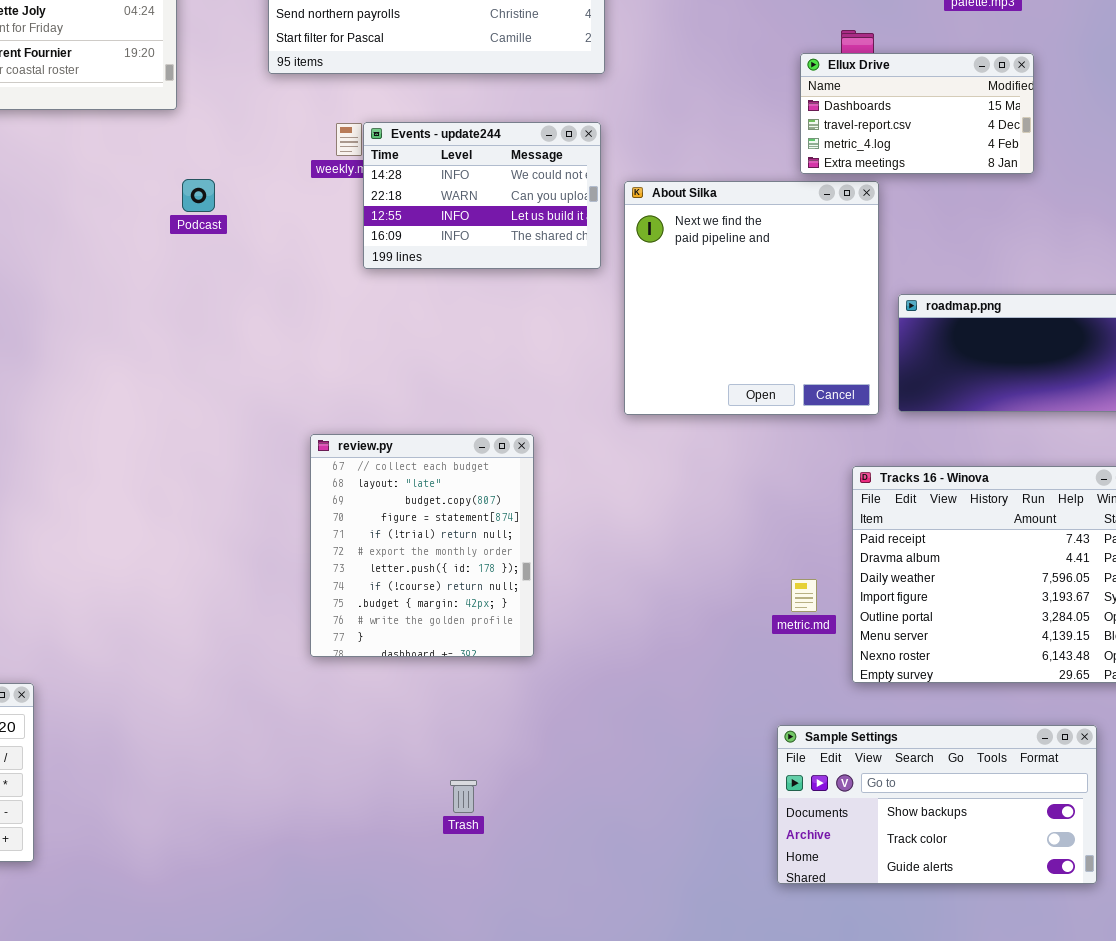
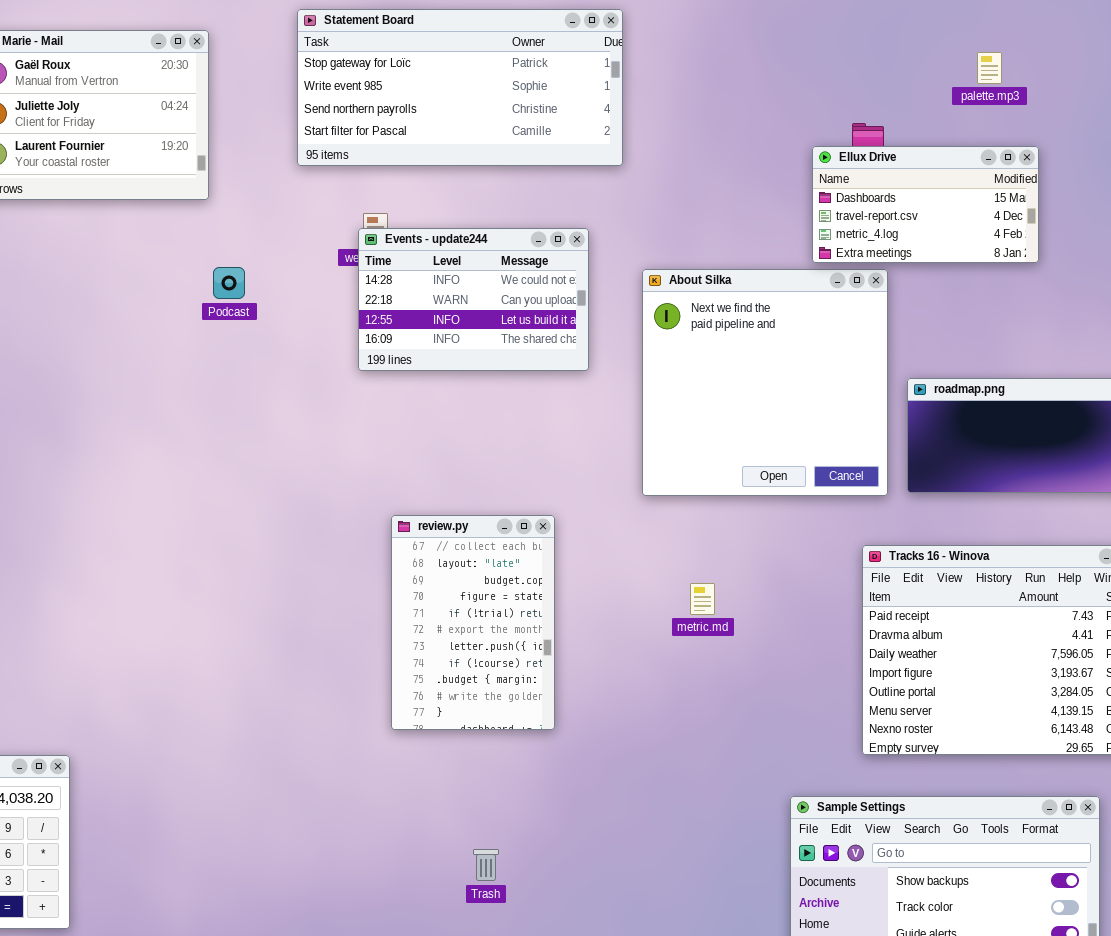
Events - update244: [363,122,601,269] -> [358,228,589,371], moved
review.py: [310,434,534,657] -> [391,515,555,730], resized
metric.md: [791,579,817,612] -> [690,583,715,615], moved

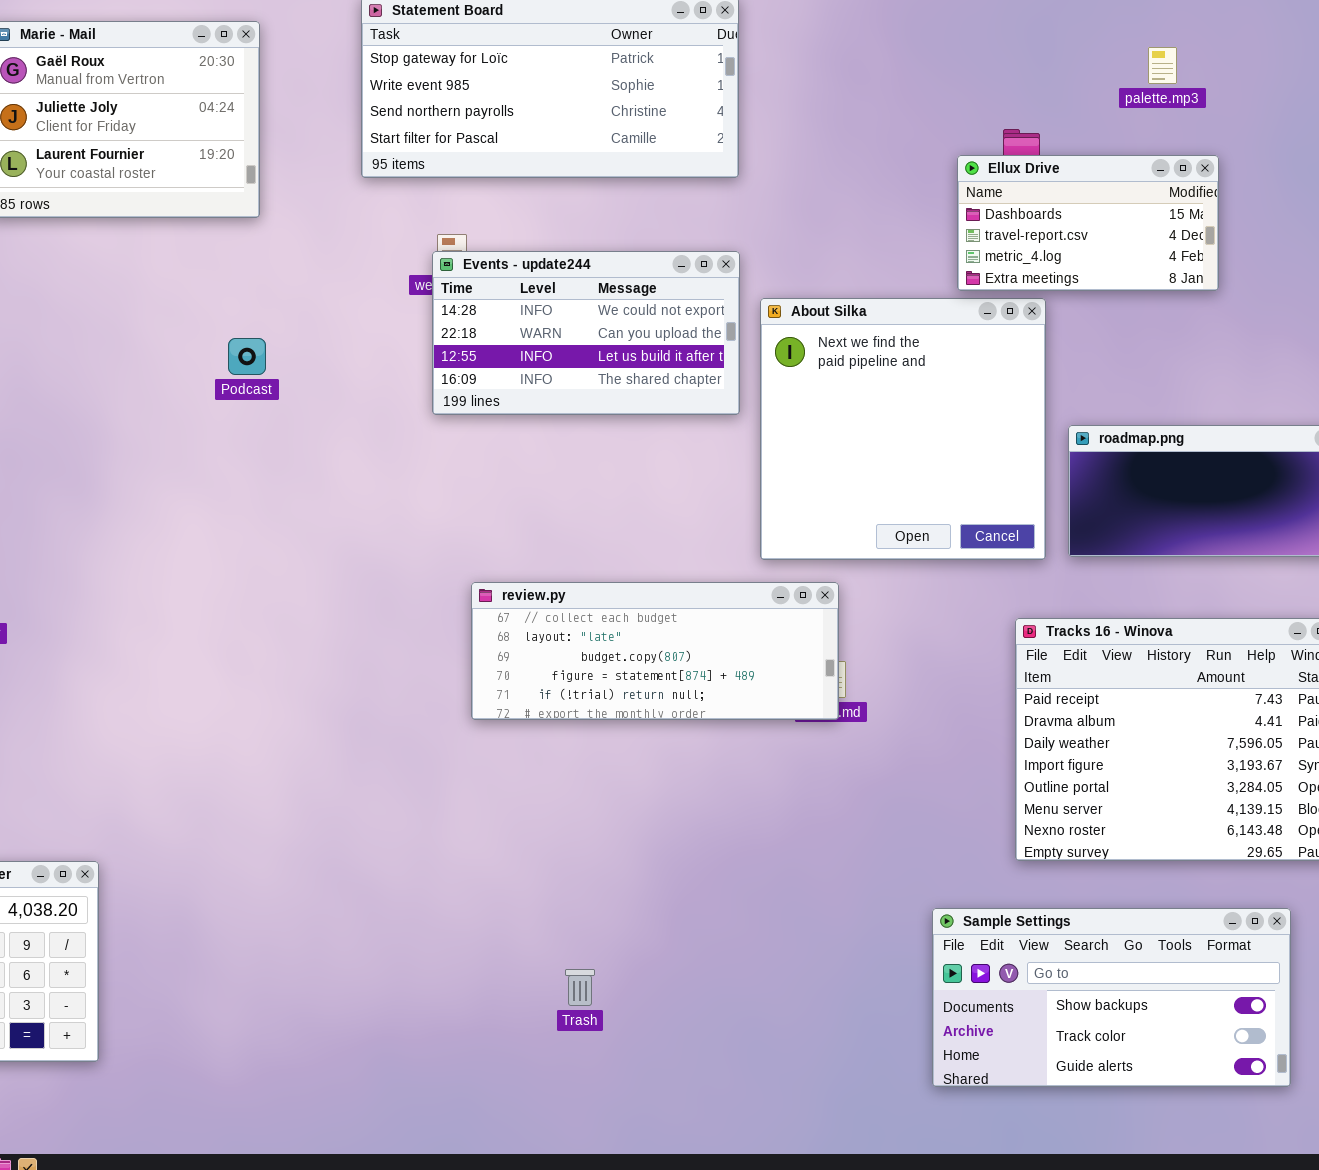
Events - update244: [358,228,589,371] -> [432,251,740,415], resized
Podcast: [213,267,245,299] -> [228,338,266,375], moved
review.py: [391,515,555,730] -> [471,582,839,720], resized

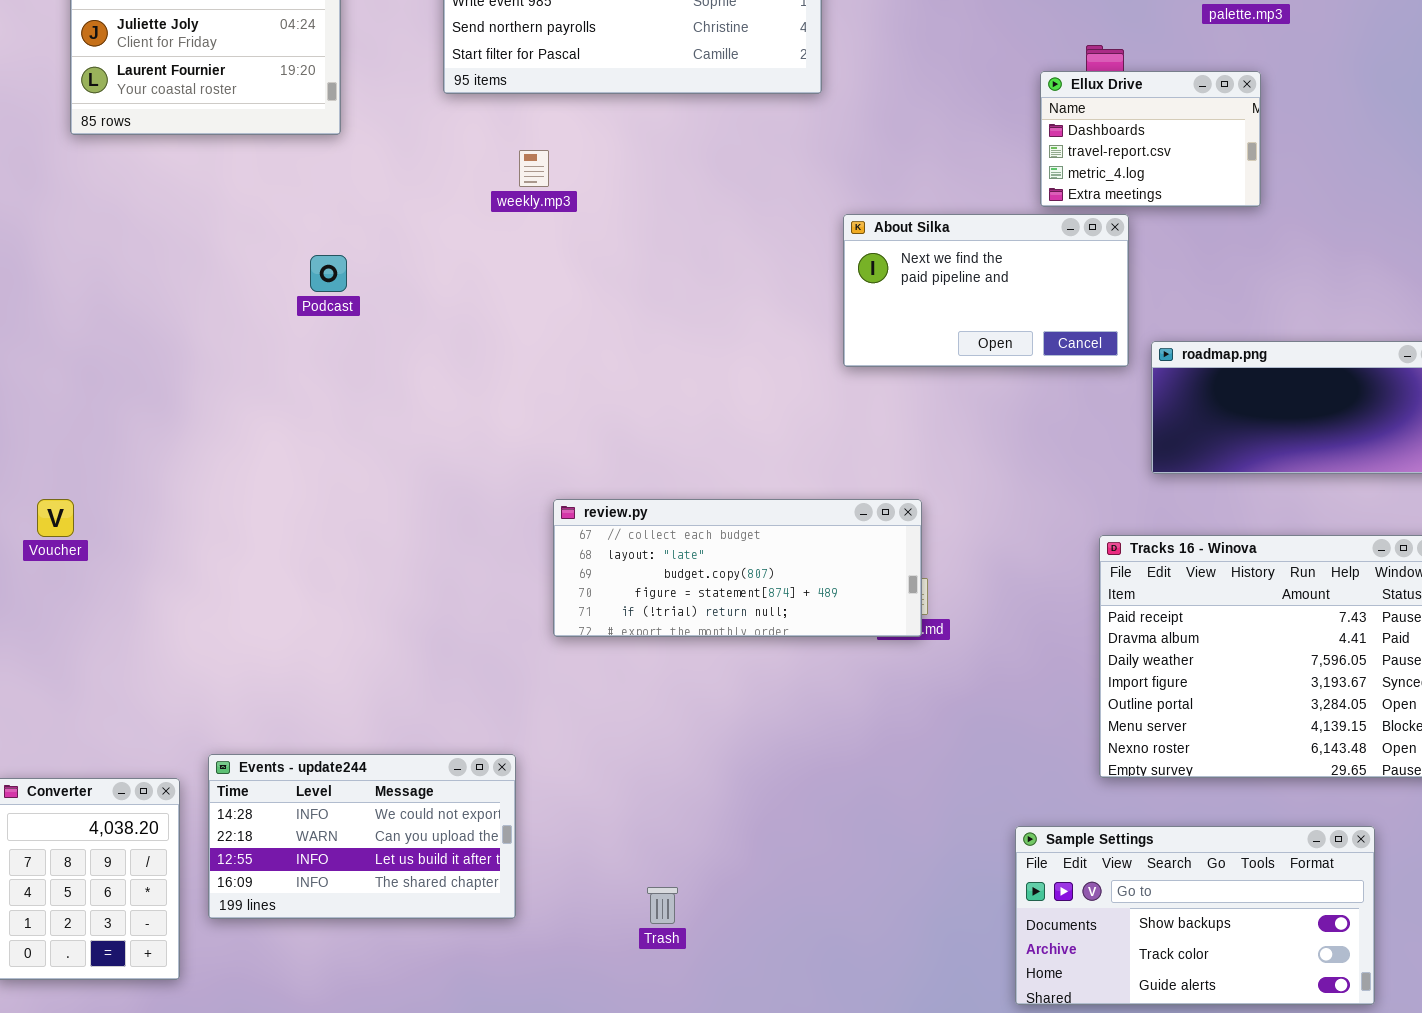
Ellux Drive: [957,155,1219,291] -> [1040,71,1261,207], resized
Events - update244: [432,251,740,415] -> [208,754,516,919], moved
About Silka: [760,298,1046,560] -> [843,214,1129,367], resized

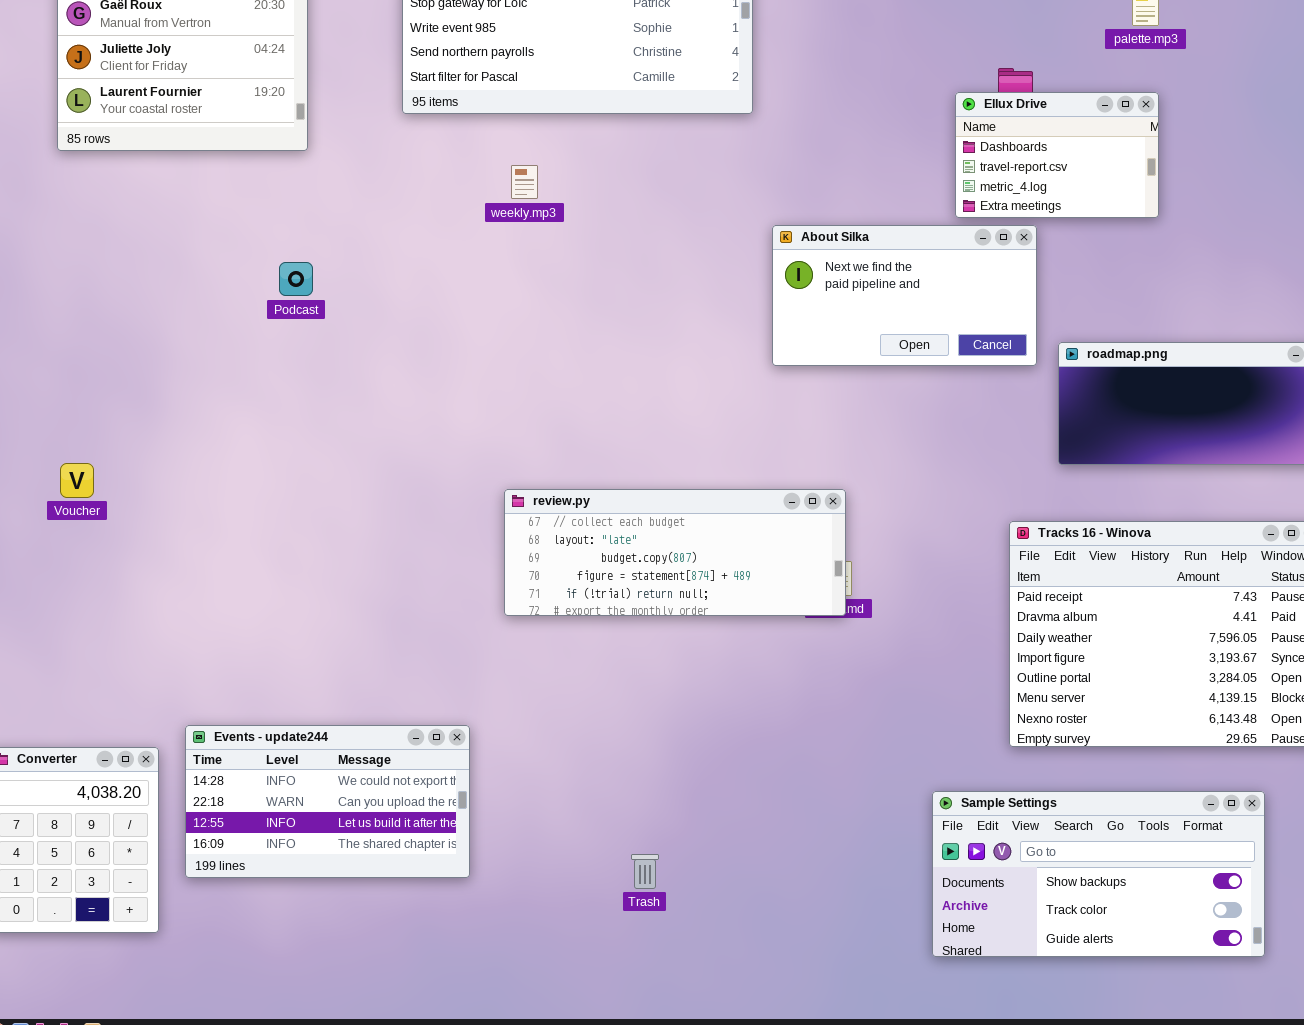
weekly.mp3: [519,150,549,187] -> [511,165,538,199], moved
Voucher: [37,499,74,537] -> [60,463,94,498], moved
Trash: [647,887,678,924] -> [631,854,659,889], moved

